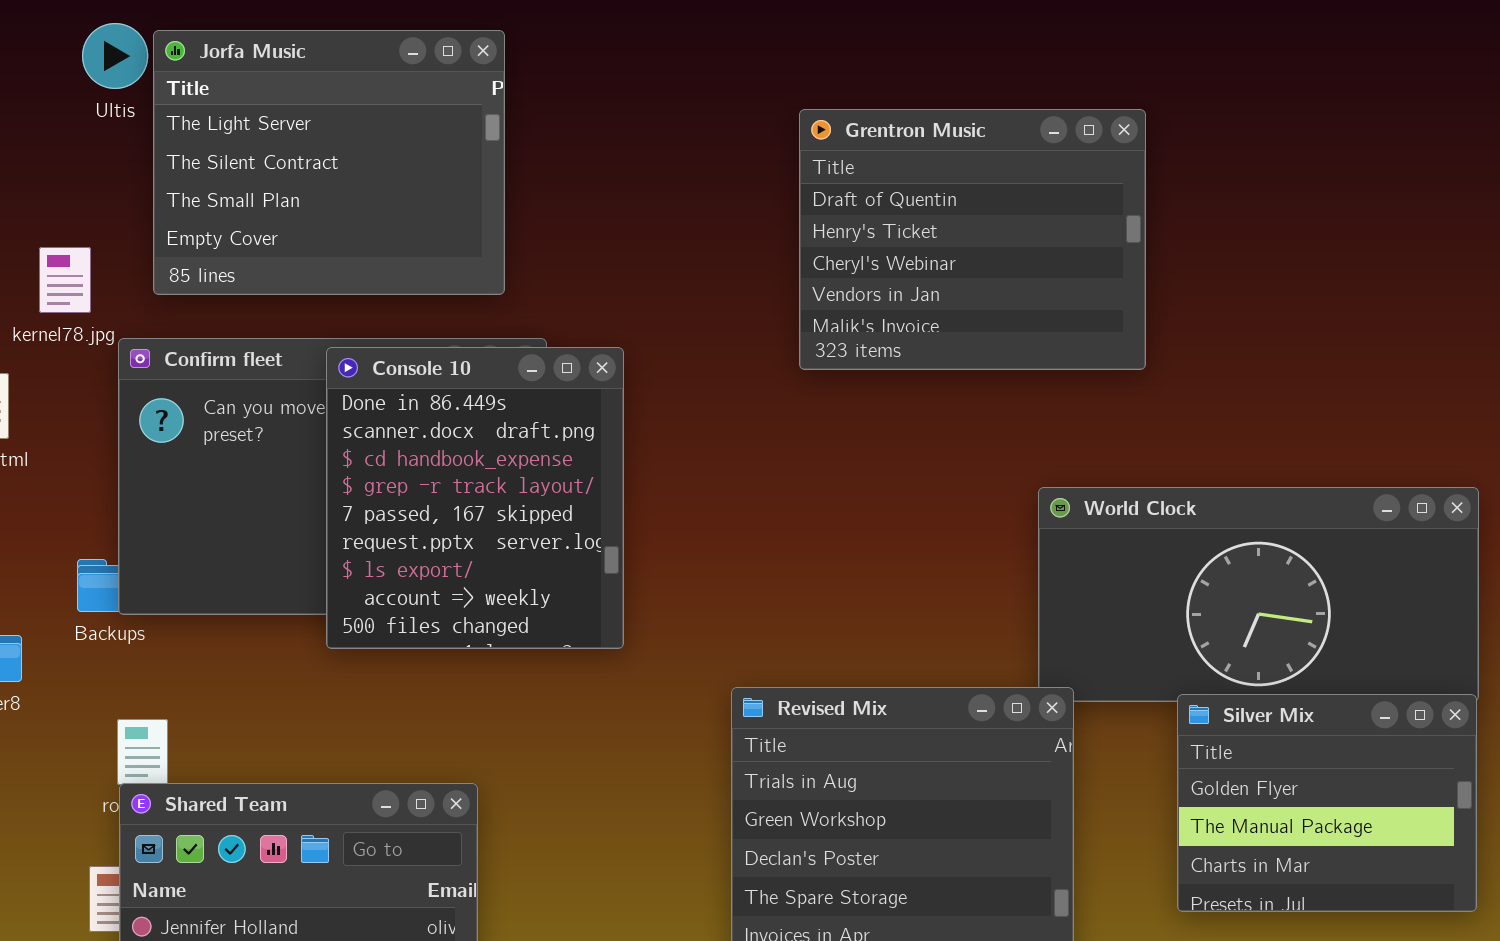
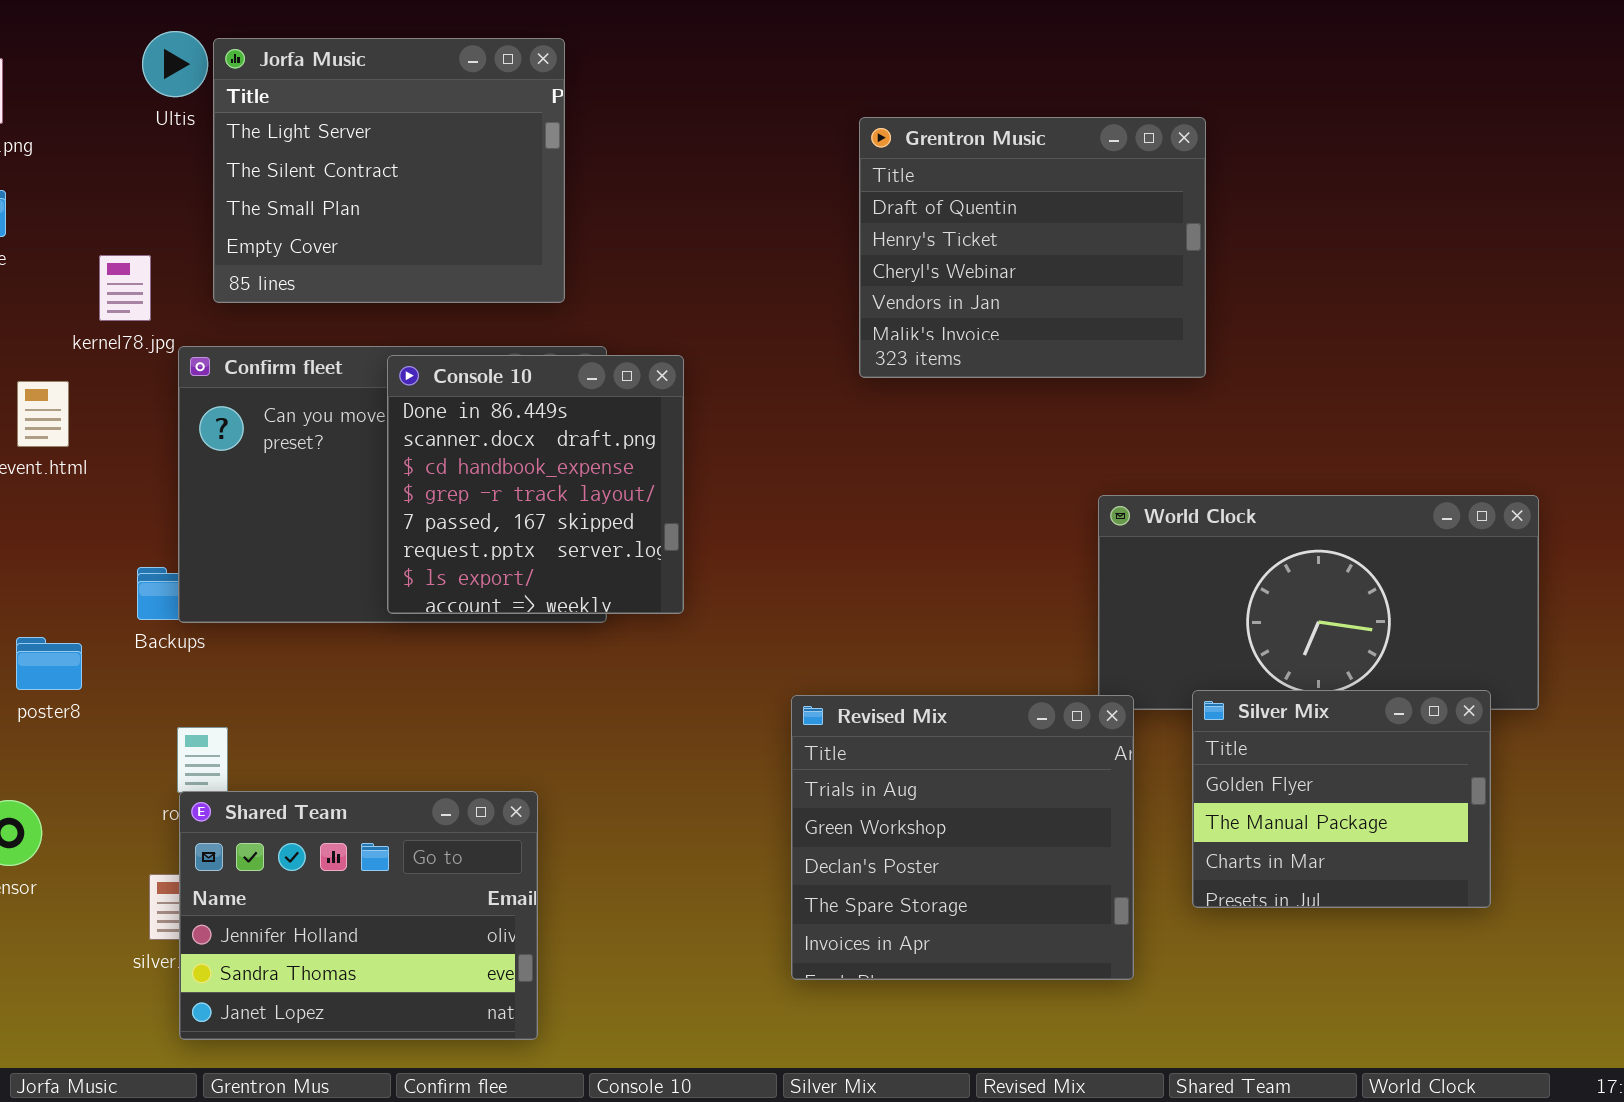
Console 10: [326,347,624,649] -> [387,355,684,614], resized
Silver Mix: [1177,694,1477,912] -> [1192,690,1491,908], moved

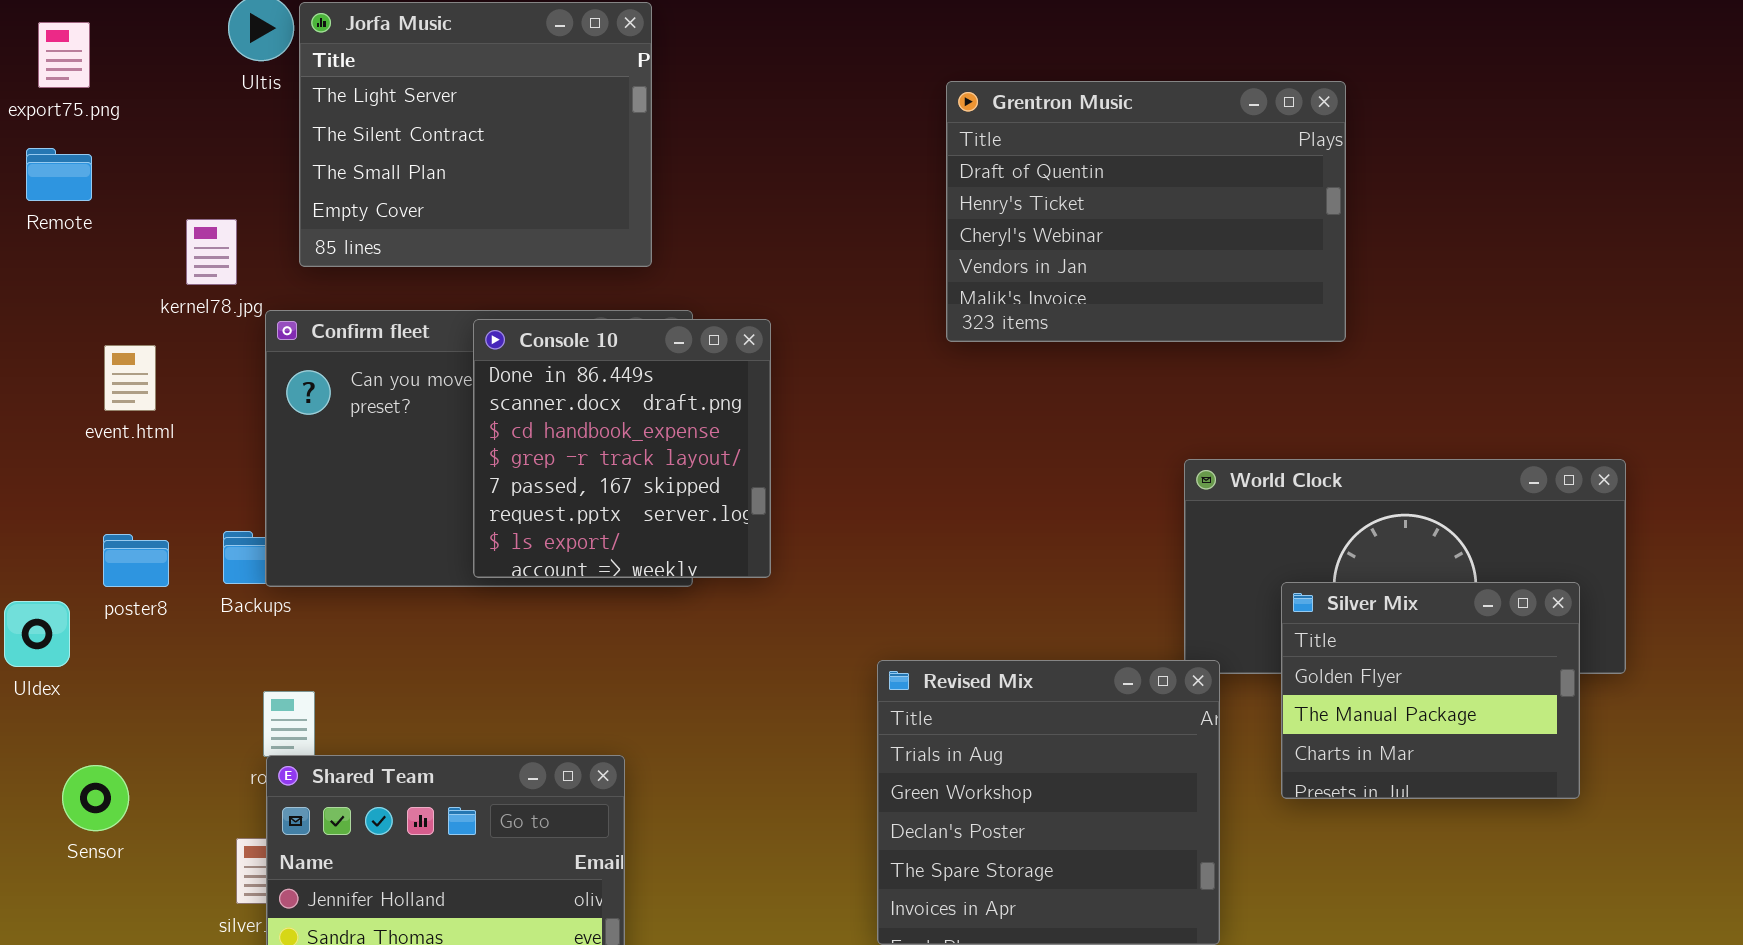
Grentron Music: [859,117,1206,378] -> [946,81,1346,342], resized
poster8: [16,637,82,690] -> [103,534,169,587], moved
Silver Mix: [1192,690,1491,908] -> [1281,582,1580,799], moved

